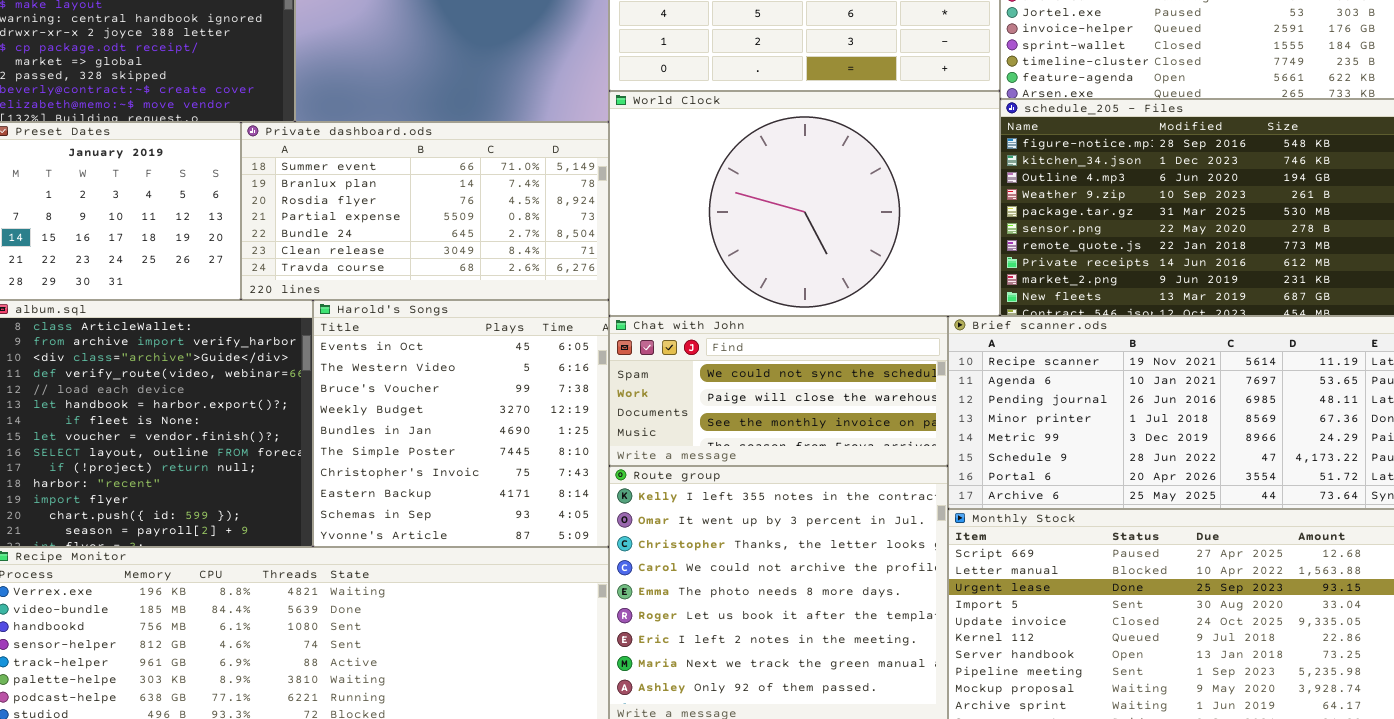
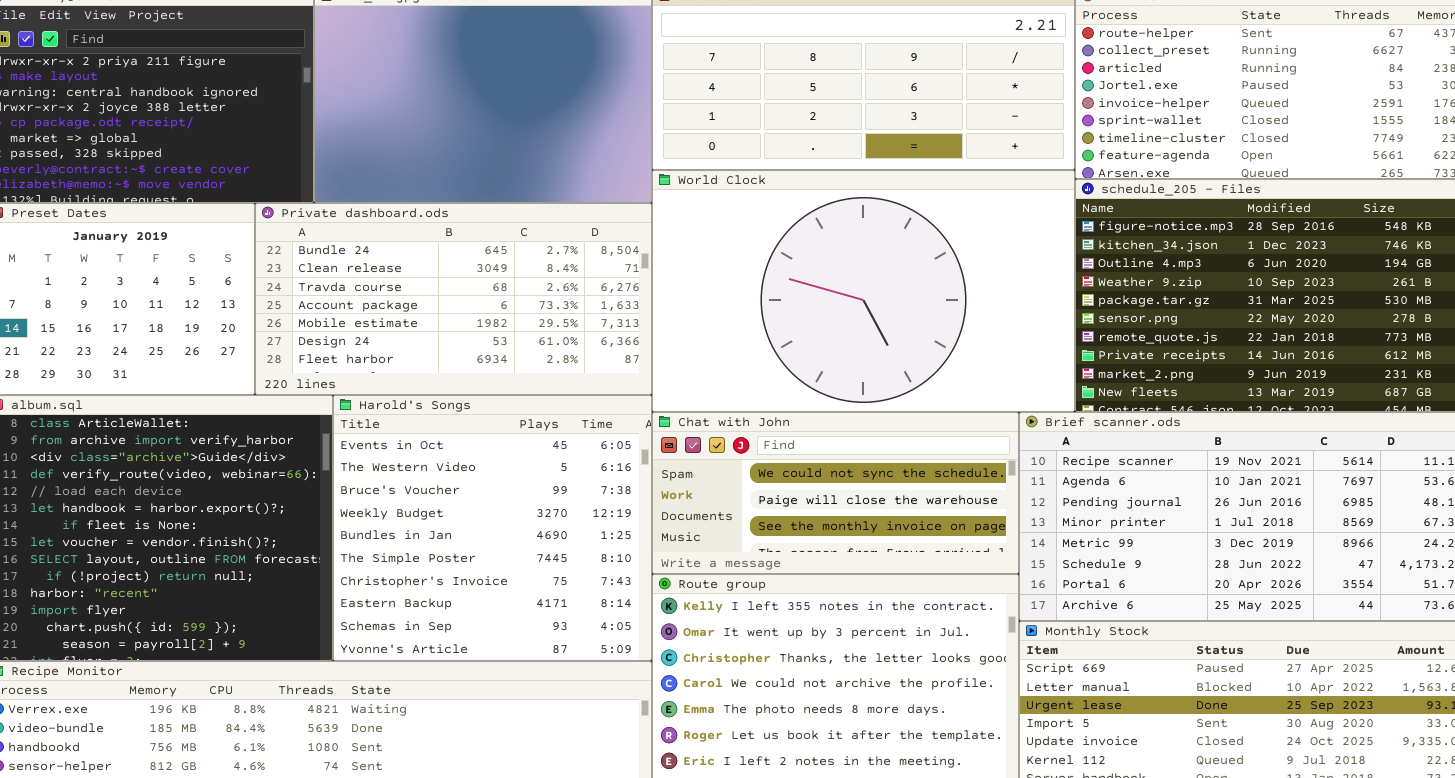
Private dashboard.ods: [241,122,609,300] -> [255,203,652,395], scrolled down 4 rows

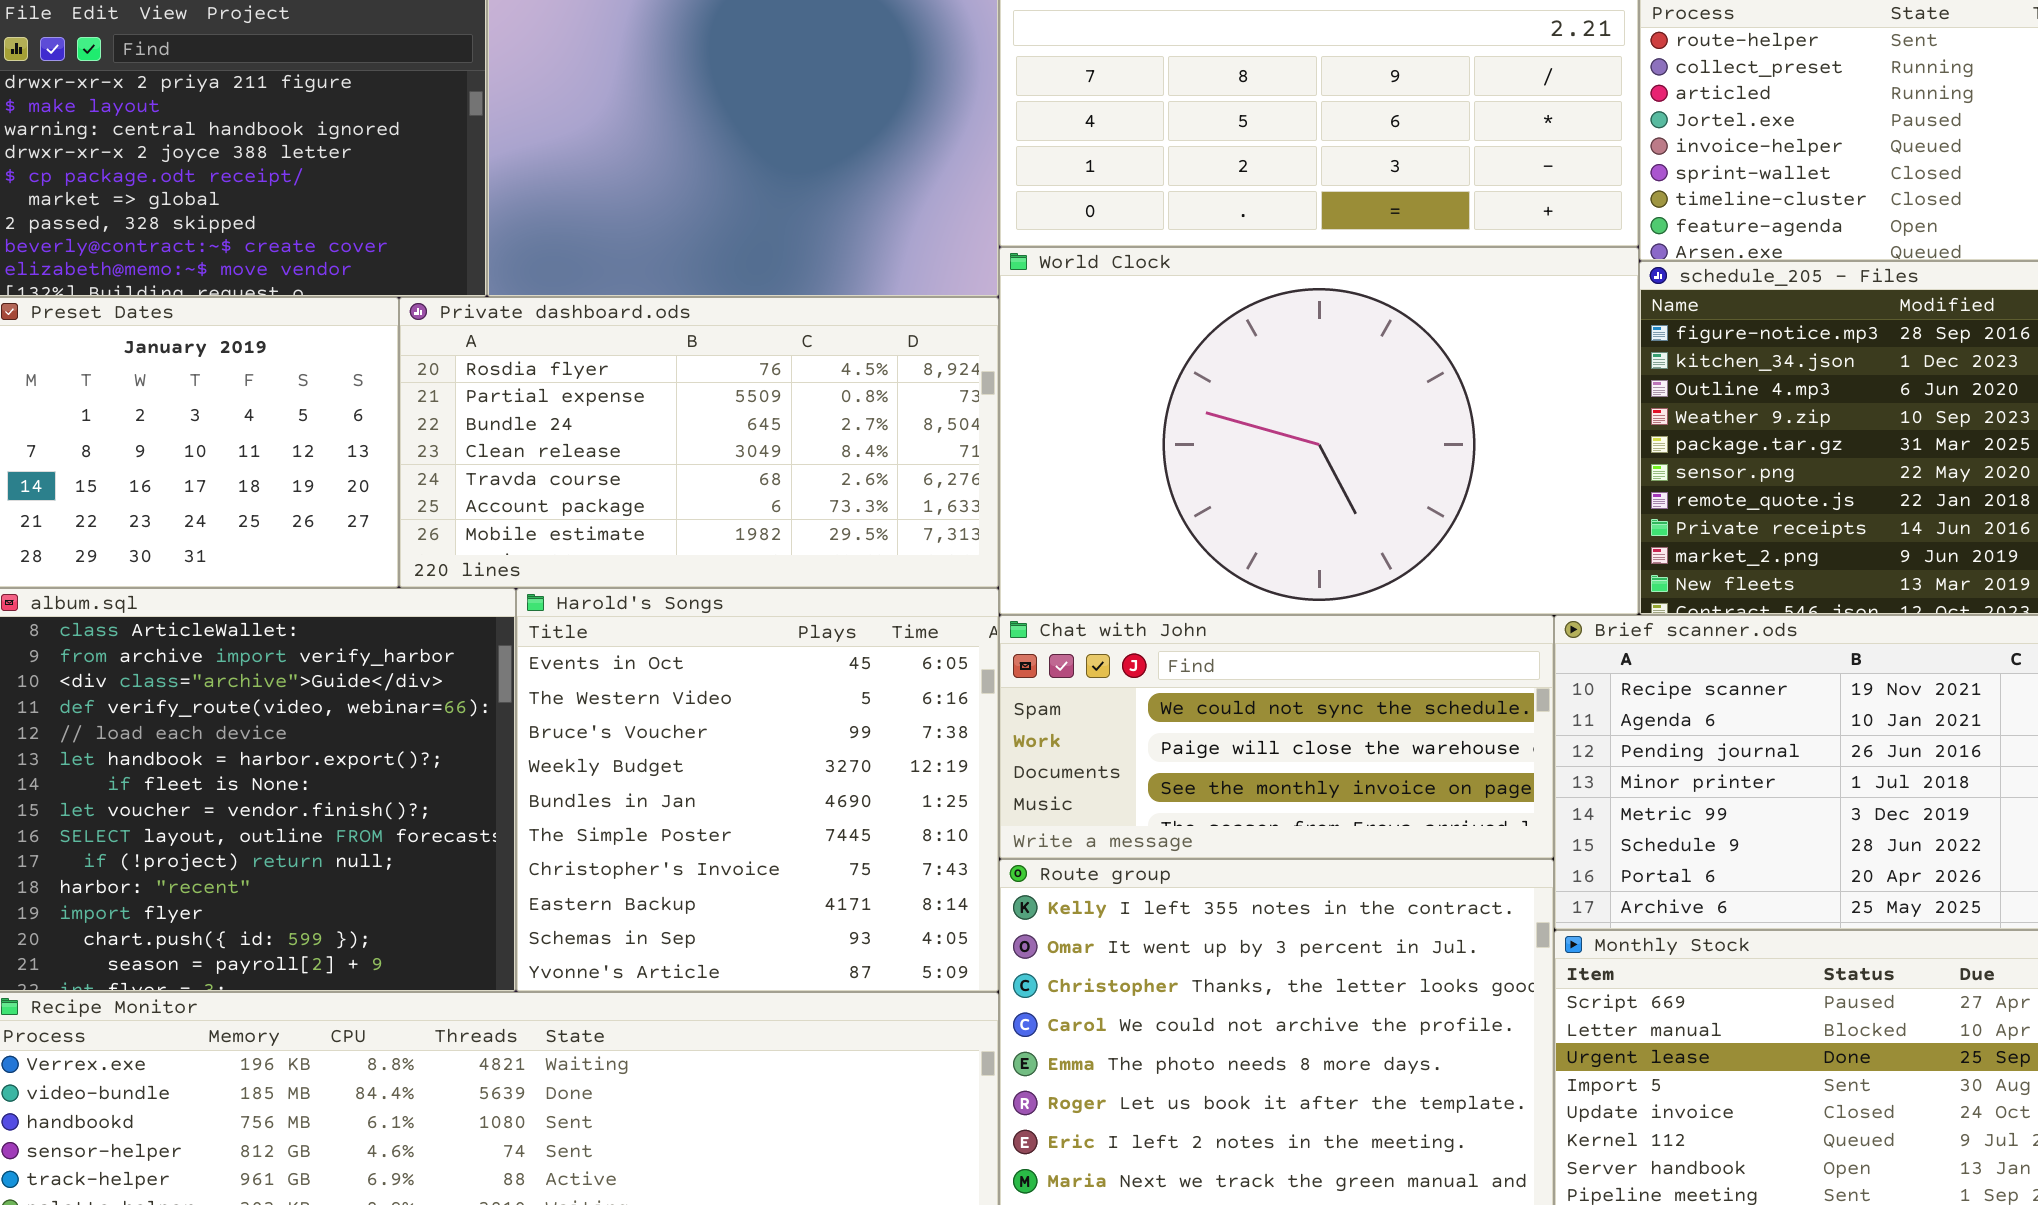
Private dashboard.ods: [255,203,652,395] -> [399,297,999,588], scrolled up 2 rows

